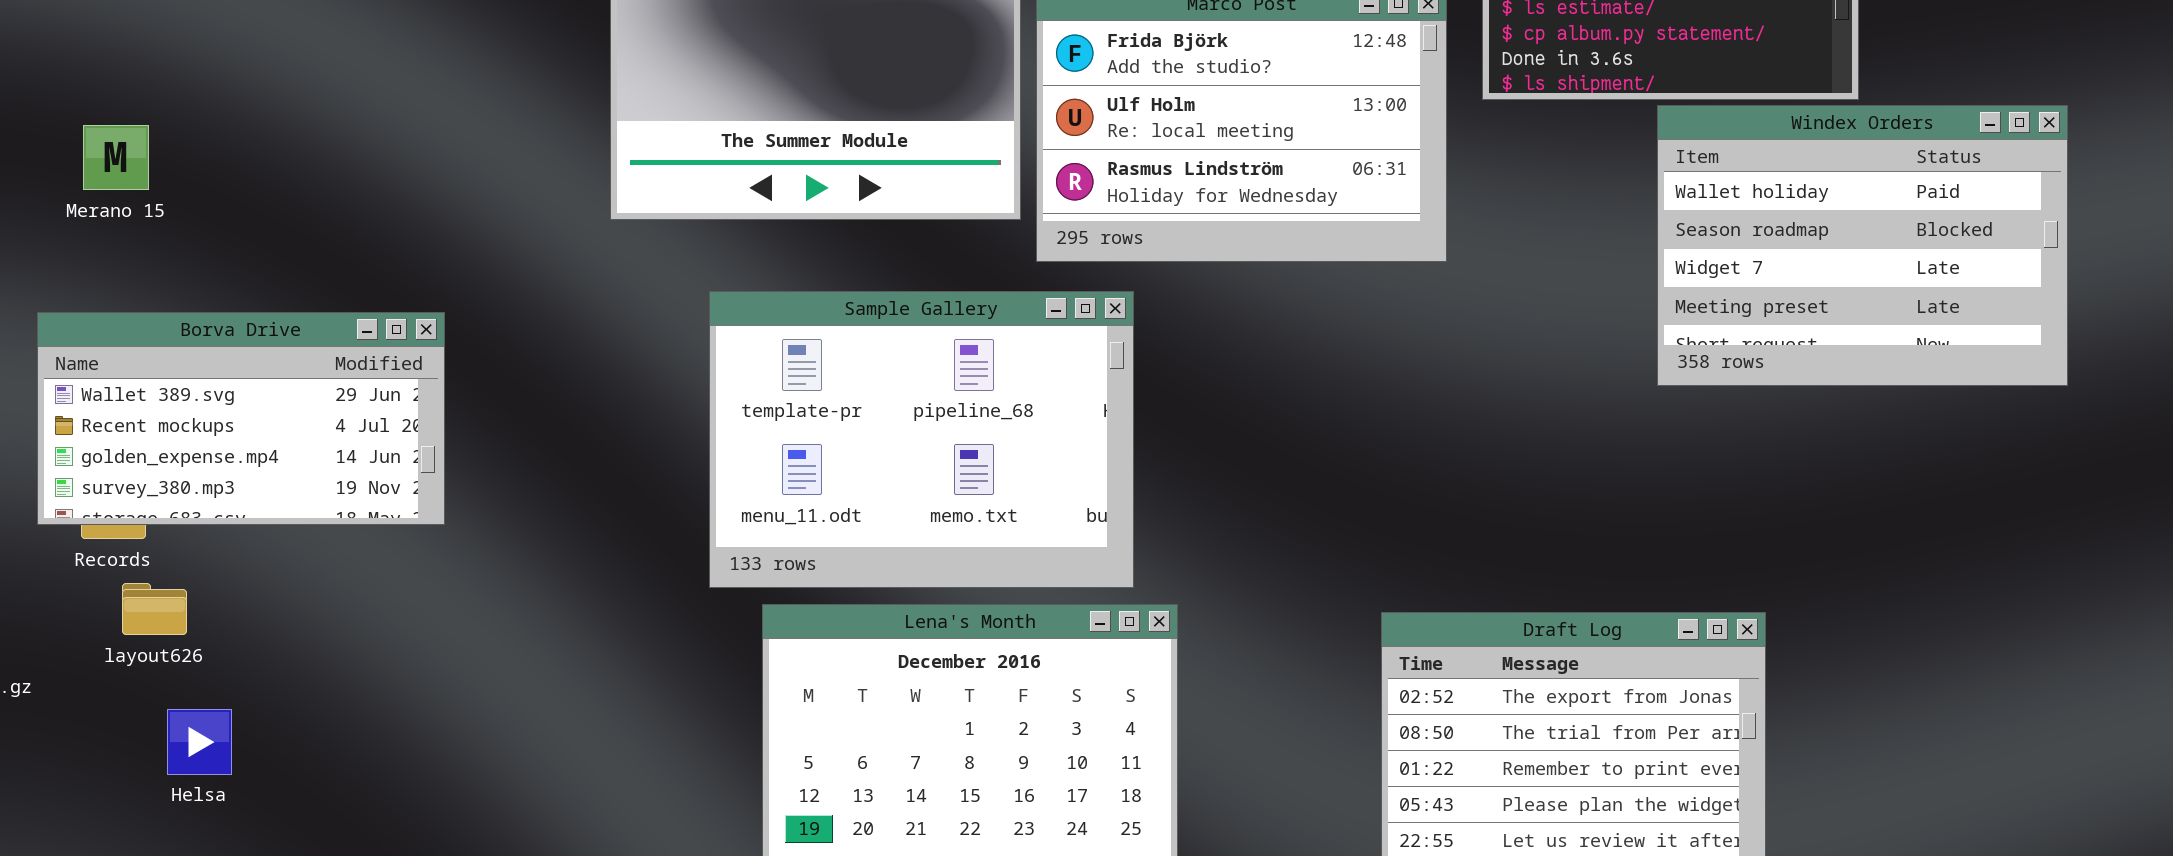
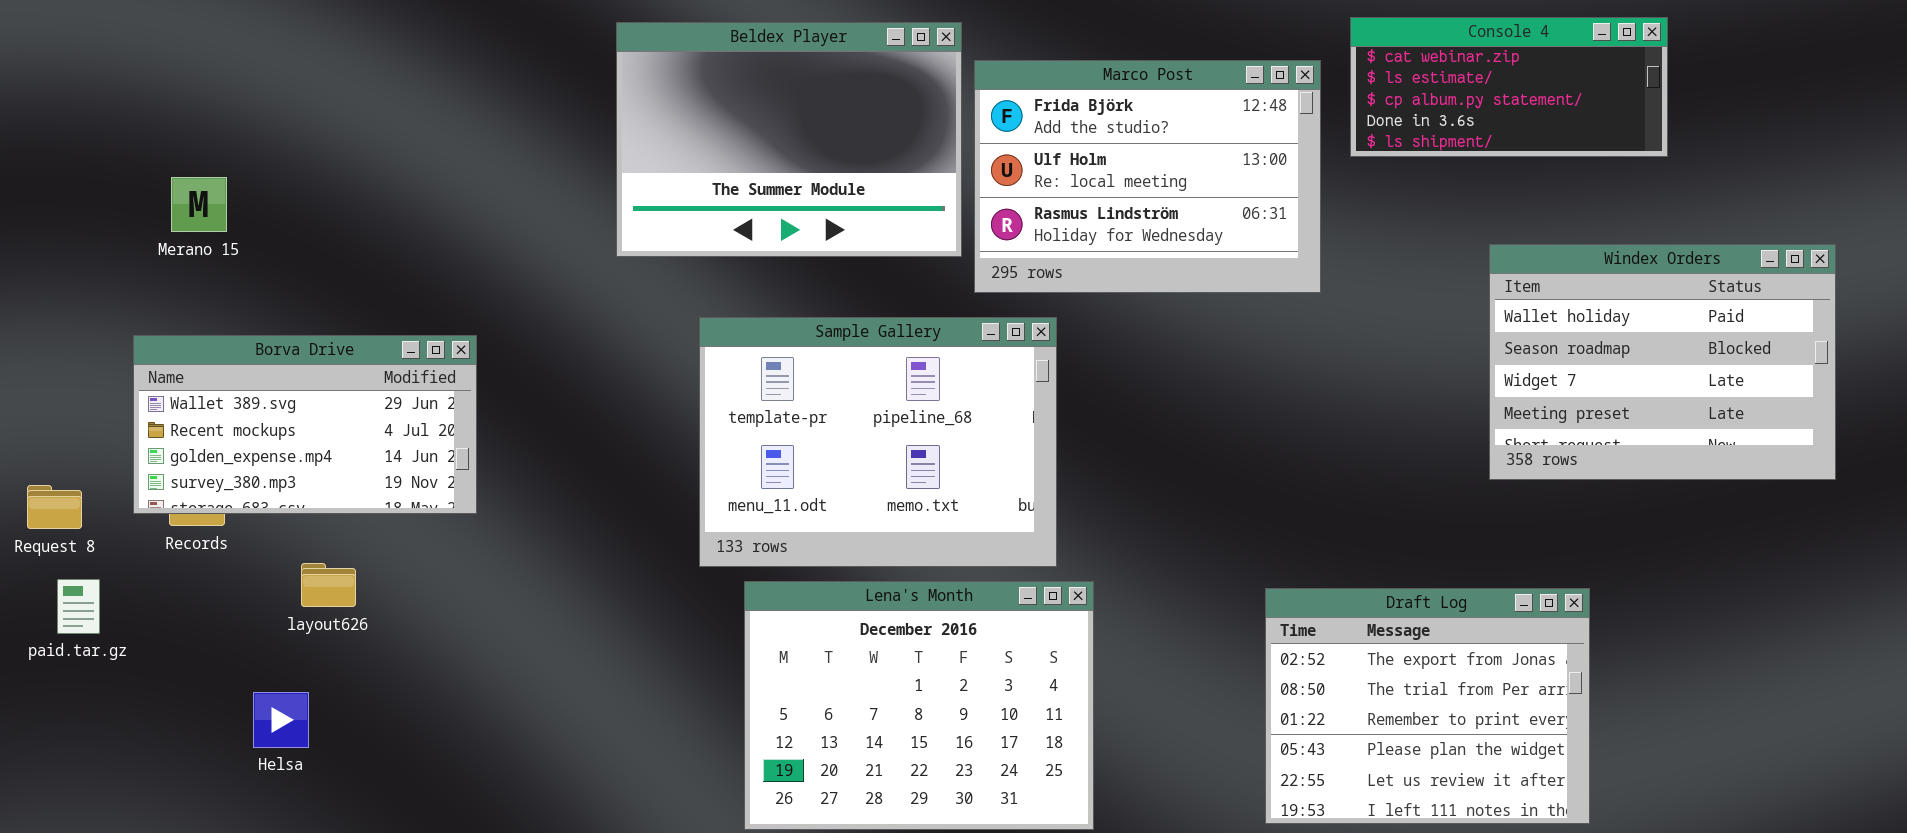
Windex Orders: [1657,105,2068,386] -> [1489,244,1836,480], moved
layout626: [122,583,187,635] -> [301,563,356,607], moved
Helsa: [167,709,232,775] -> [253,692,309,748], moved

